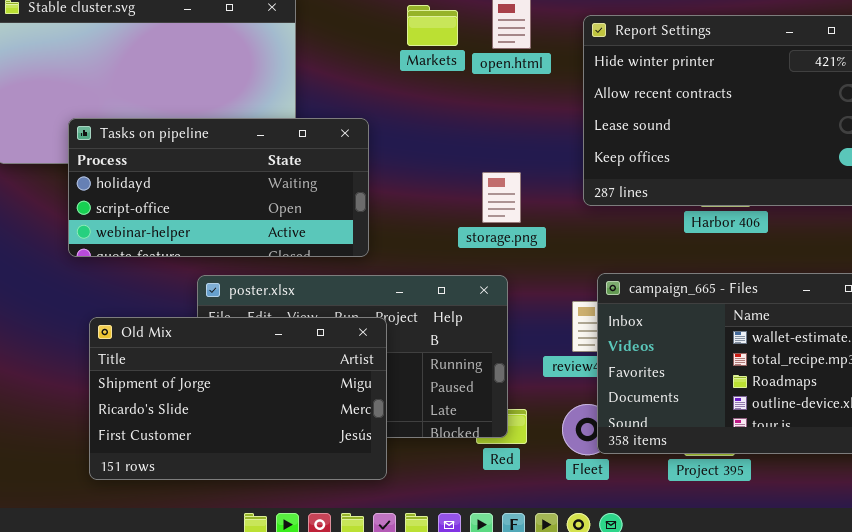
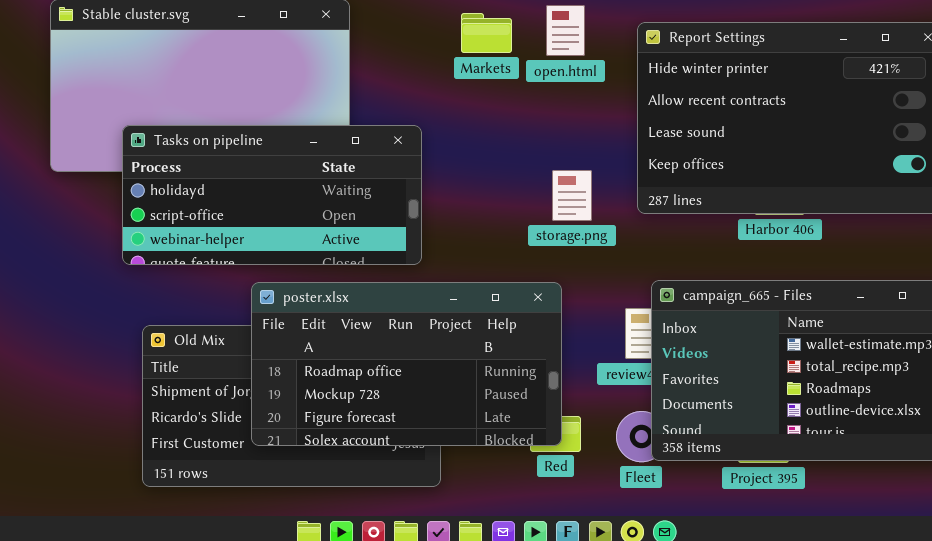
storage.png: [482,172,521,223] -> [552,170,592,221], moved
poster.xlsx: [197,275,508,438] -> [251,282,562,446], raised

